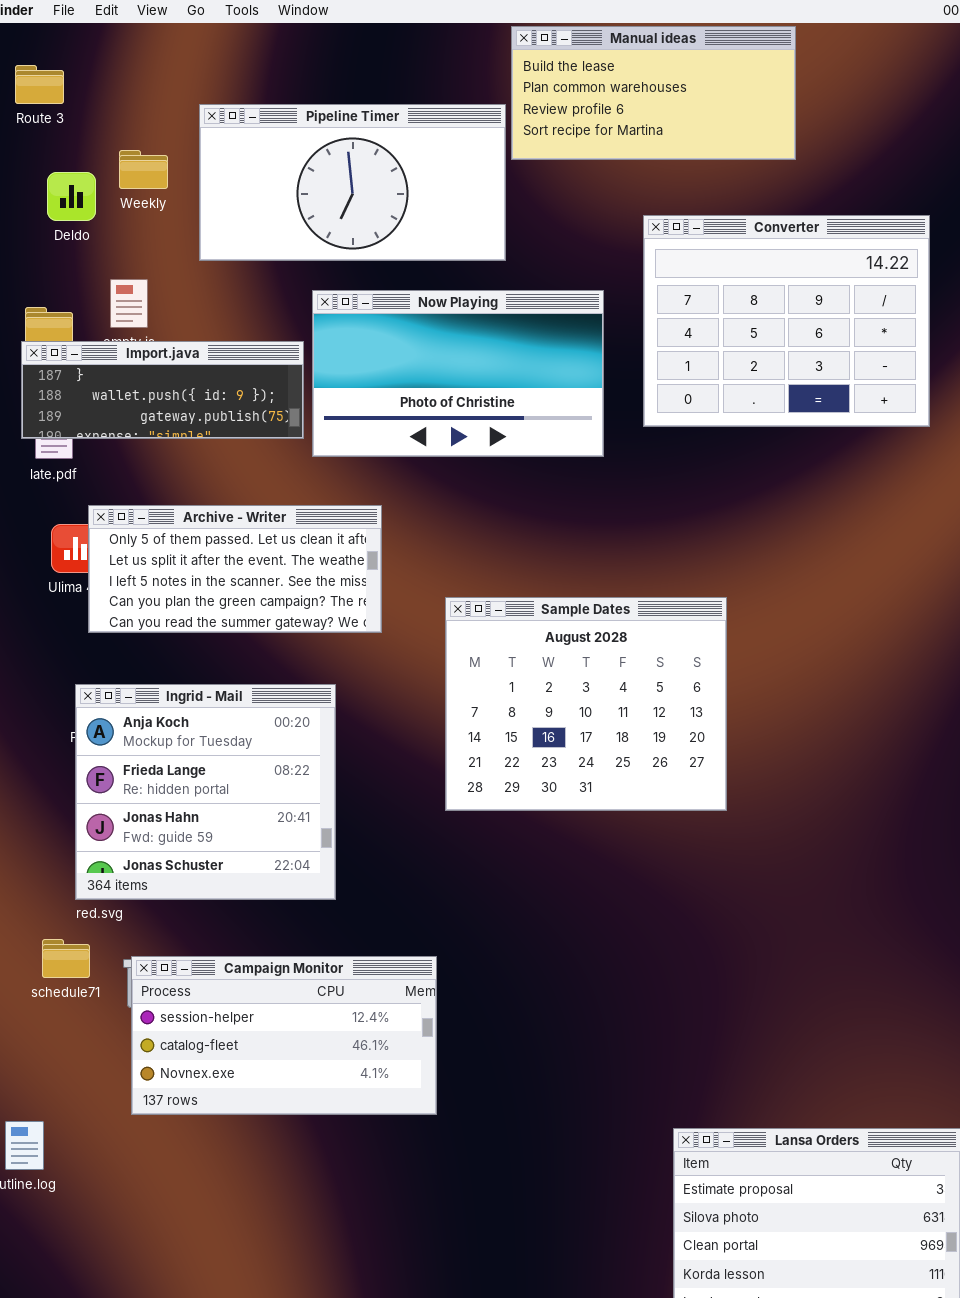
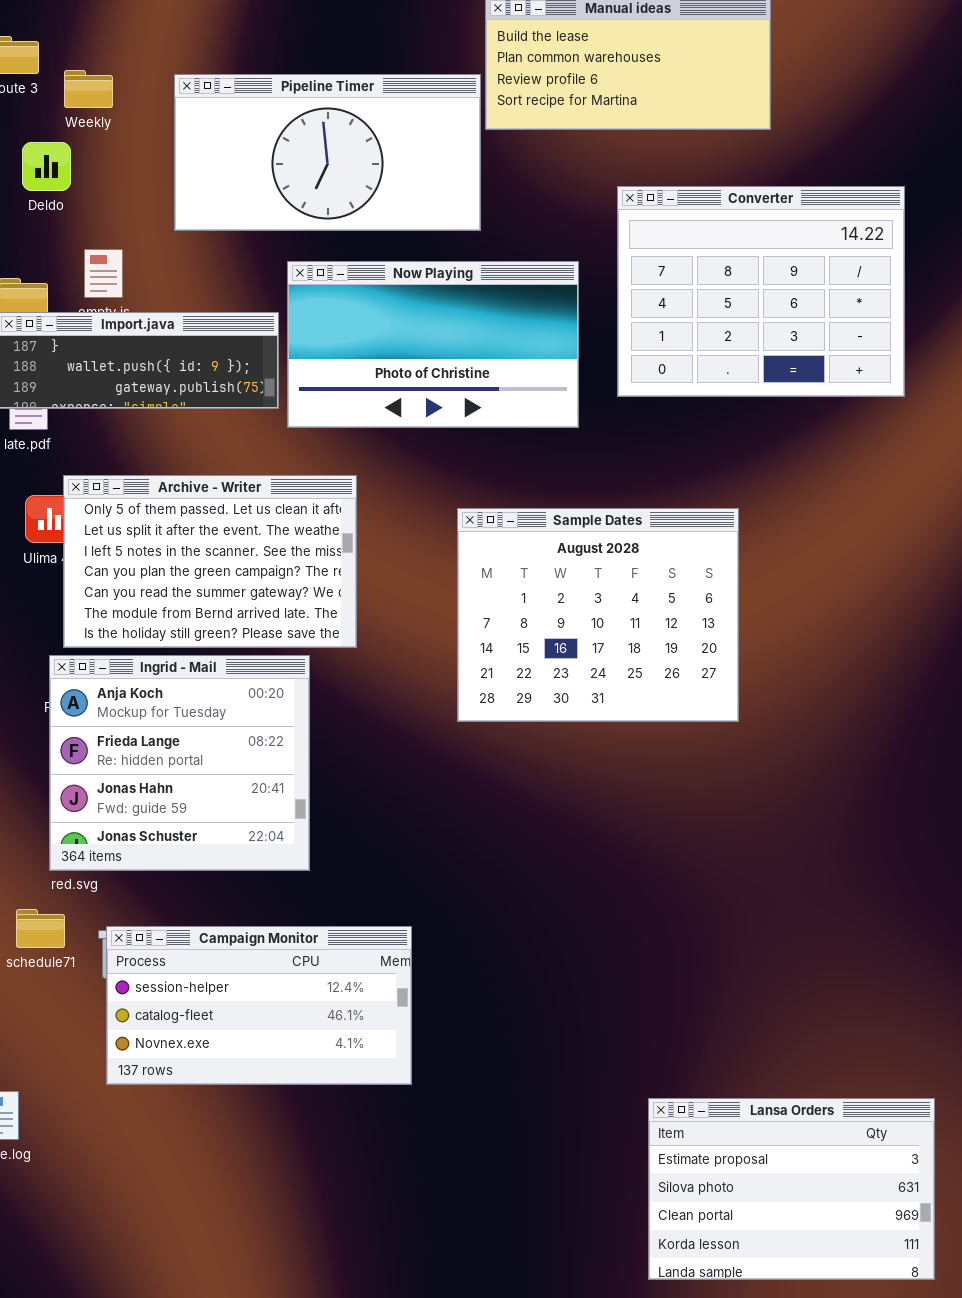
Weekly: [119,150,168,189] -> [64,70,113,108], moved
Archive - Writer: [88,505,382,633] -> [63,475,357,648], resized
Sample Dates: [445,597,727,811] -> [457,508,739,722], moved

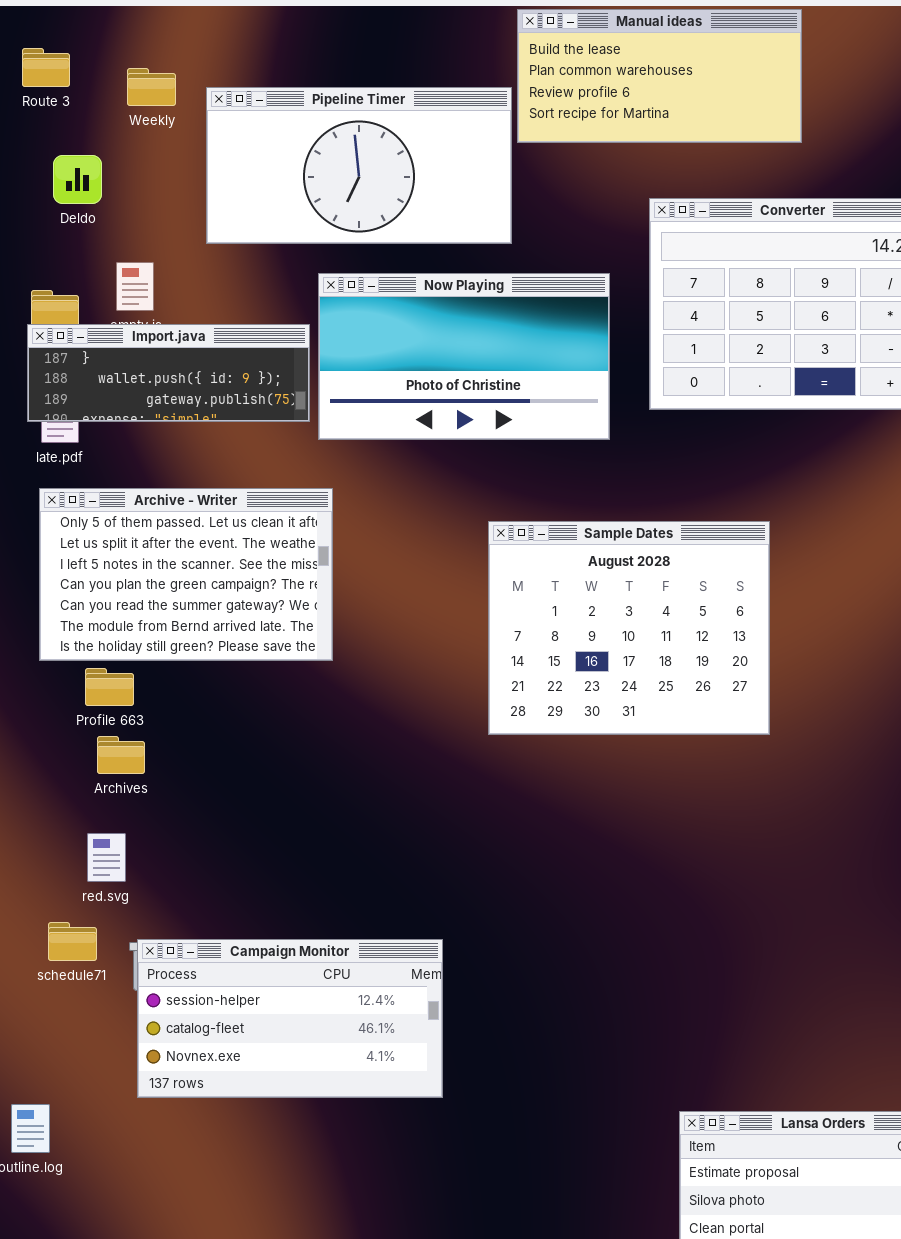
Weekly: [64,70,113,108] -> [127,68,176,106], moved
Archive - Writer: [63,475,357,648] -> [39,488,333,661], moved
Ingrid - Mail: [49,655,310,871] -> none, closed

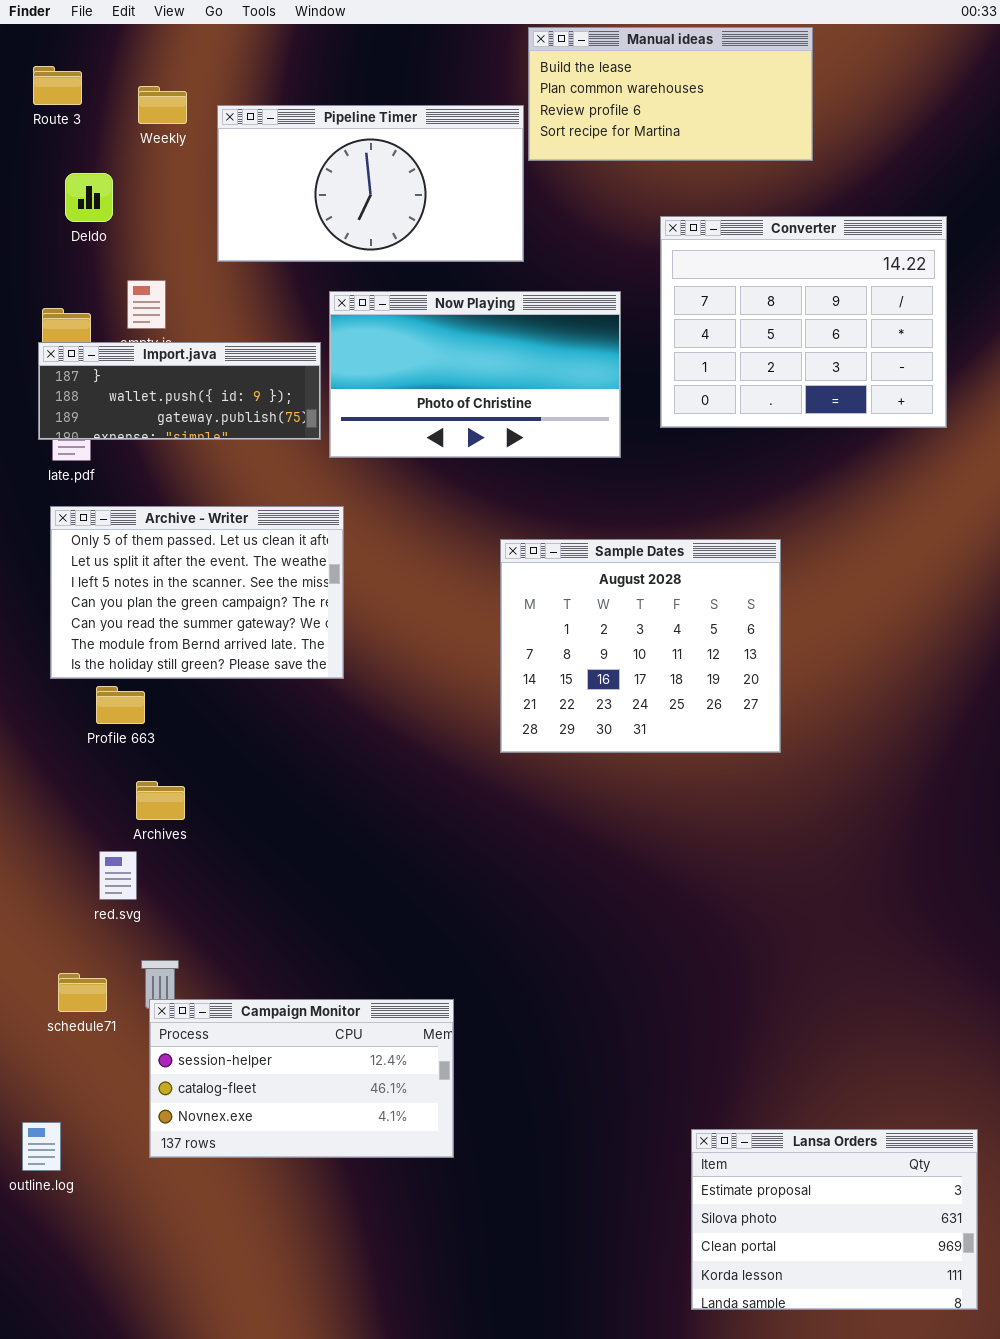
Archives: [97,736,145,774] -> [136,781,185,820], moved
schedule71: [48,922,97,961] -> [58,973,107,1012], moved
Campaign Monitor: [137,939,443,1098] -> [149,999,454,1158], moved

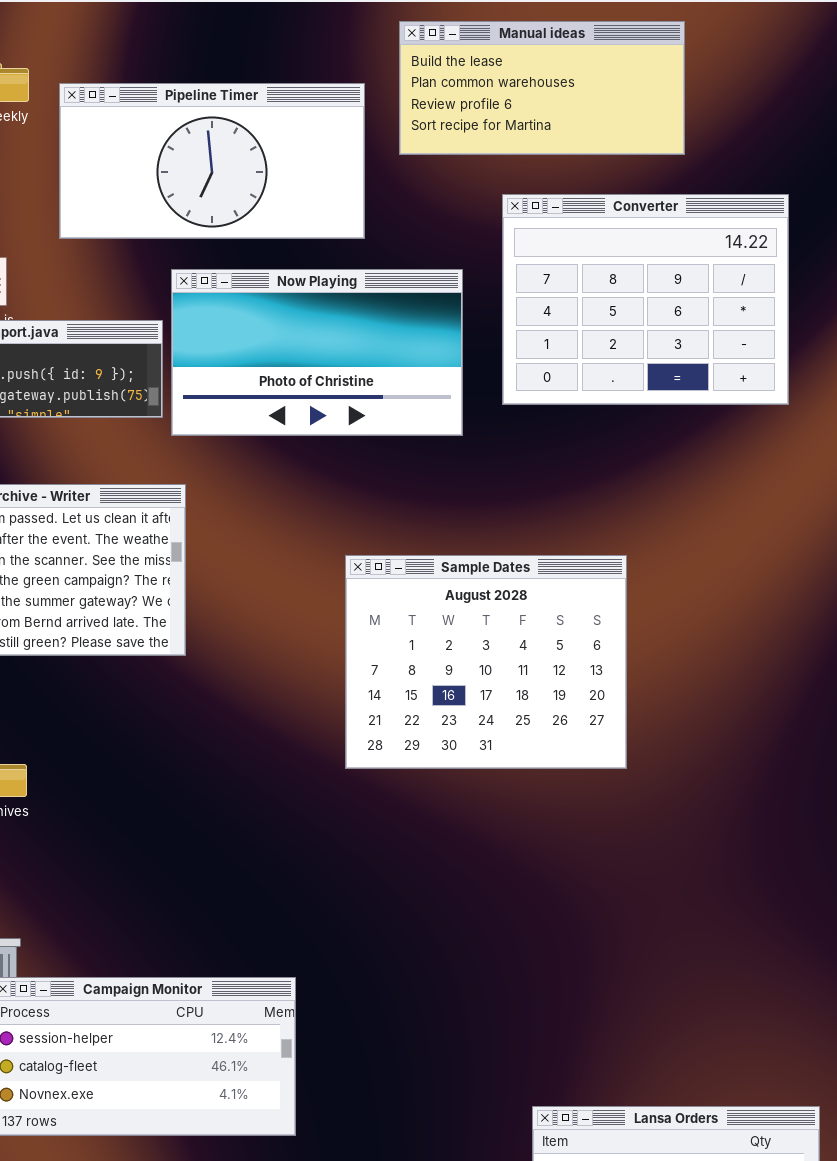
Manual ideas: [528,27,813,161] -> [399,21,685,155], moved
Sample Dates: [500,539,781,753] -> [345,555,627,769], moved

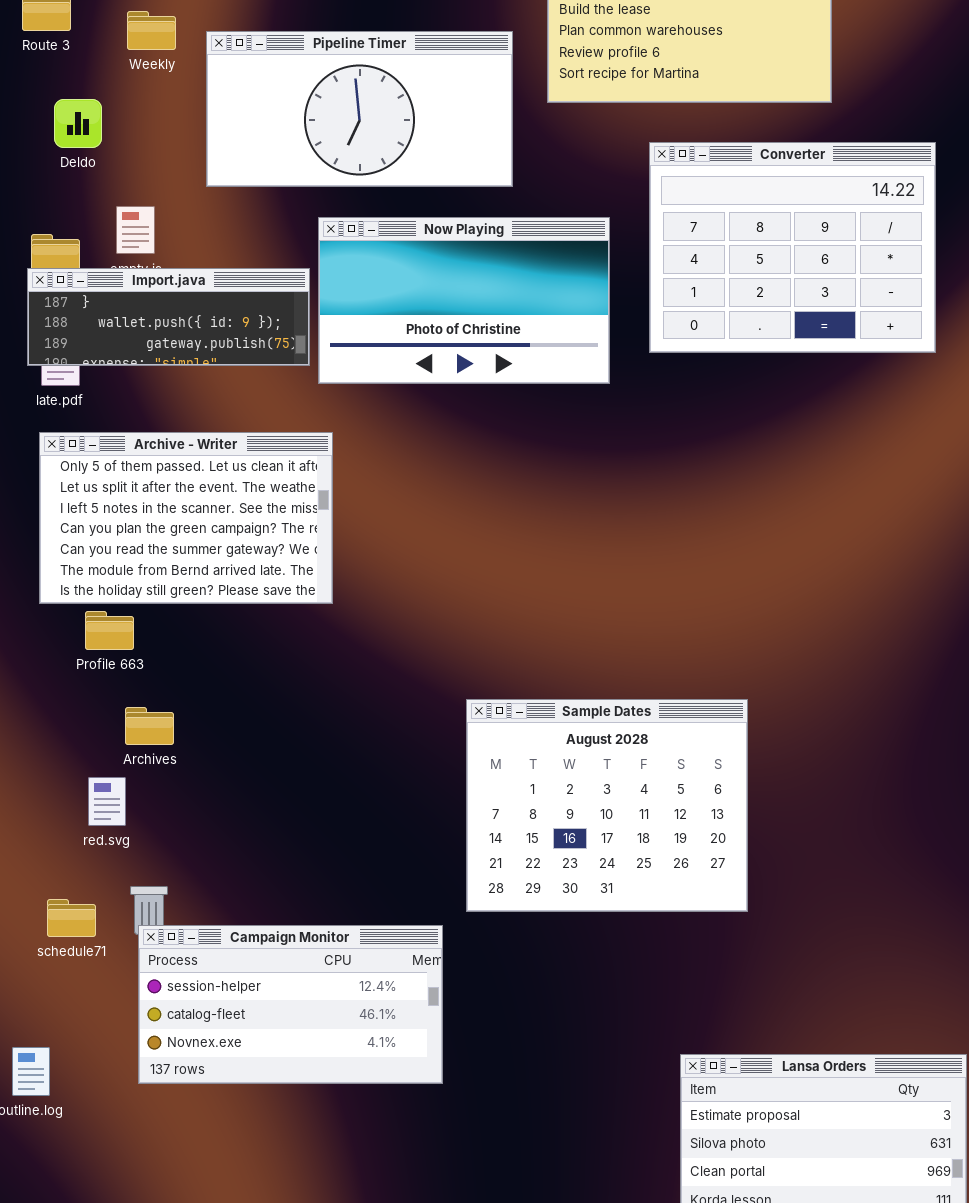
Sample Dates: [345,555,627,769] -> [466,699,748,912], moved

